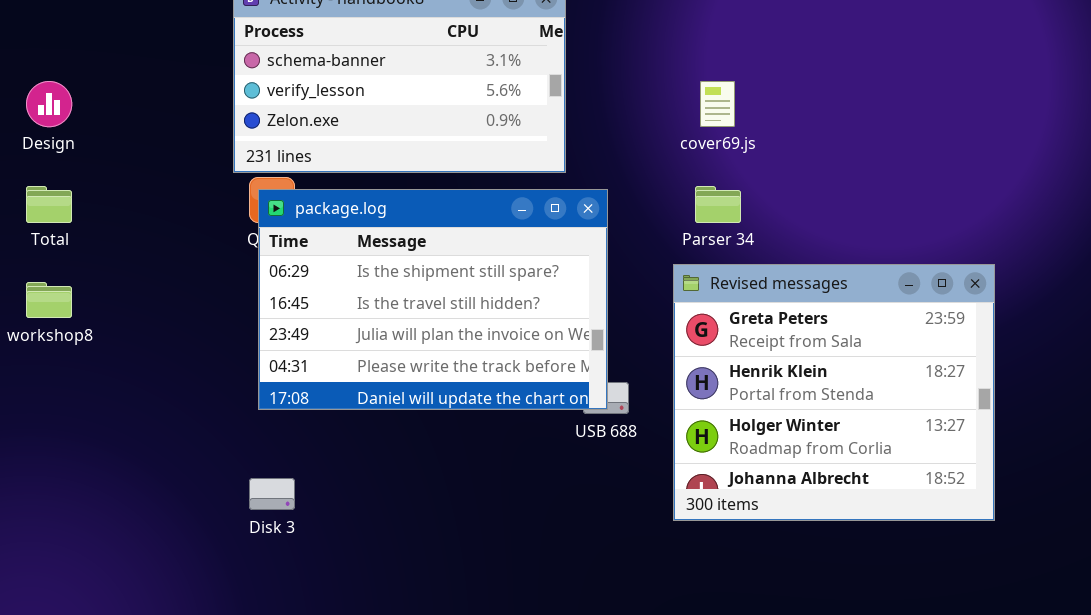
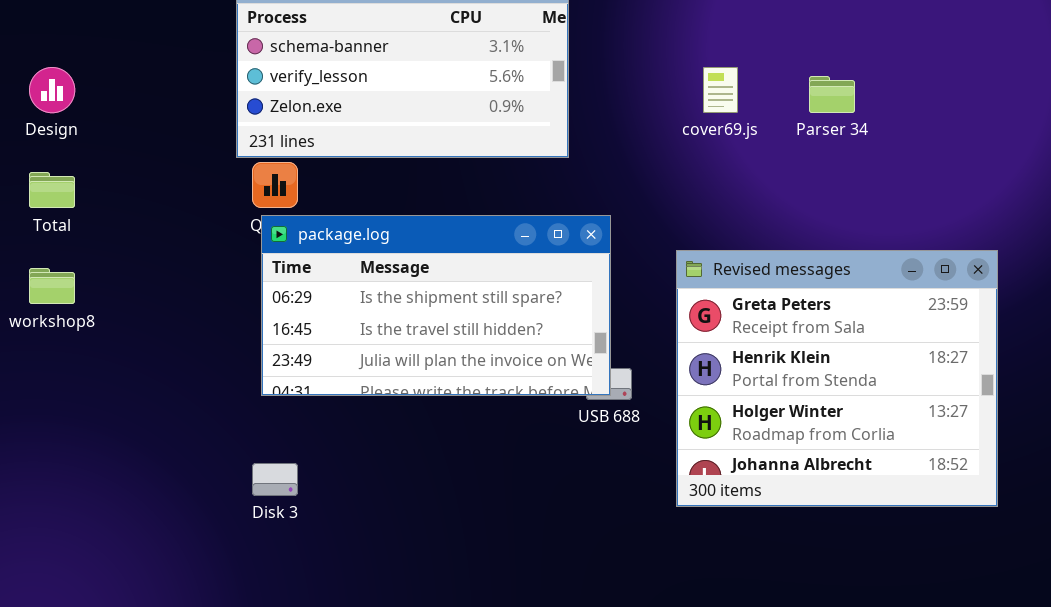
Parser 34: [695,186,741,223] -> [809,76,855,113], moved
package.log: [258,189,608,410] -> [261,215,611,396], resized

